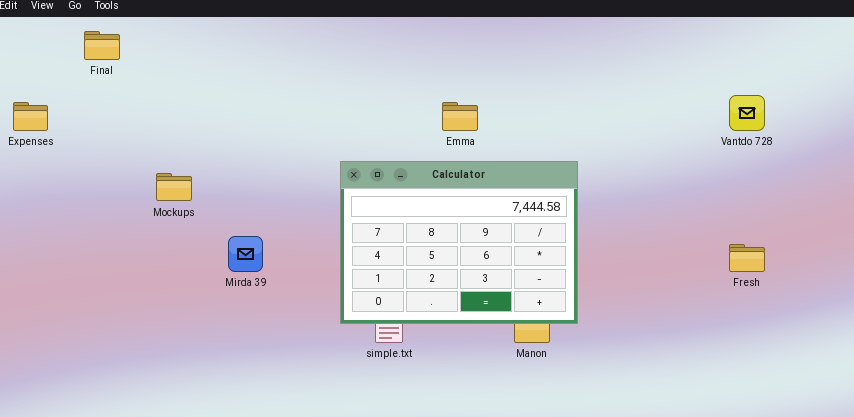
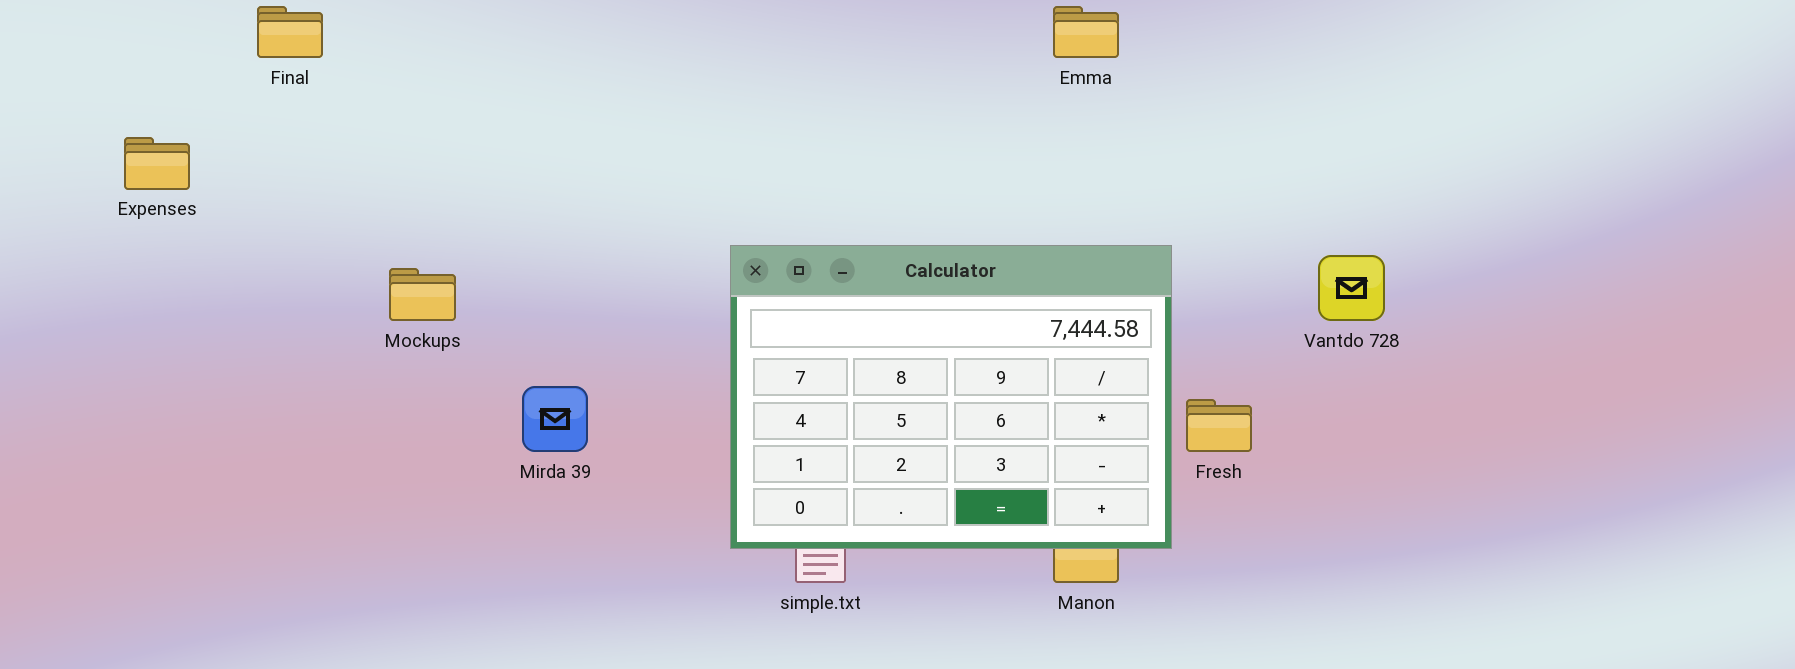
Vantdo 728: [729,95,765,131] -> [1318,255,1385,321], moved
Emma: [442,102,478,131] -> [1053,6,1119,58], moved
Fresh: [729,244,765,272] -> [1186,399,1252,452], moved

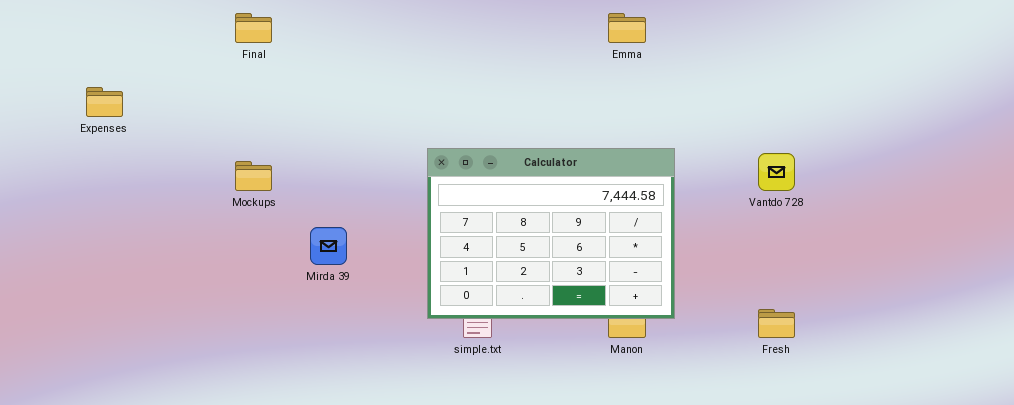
Final: [257,6,323,58] -> [235,13,272,43], moved
Fresh: [1186,399,1252,452] -> [758,309,795,338], moved

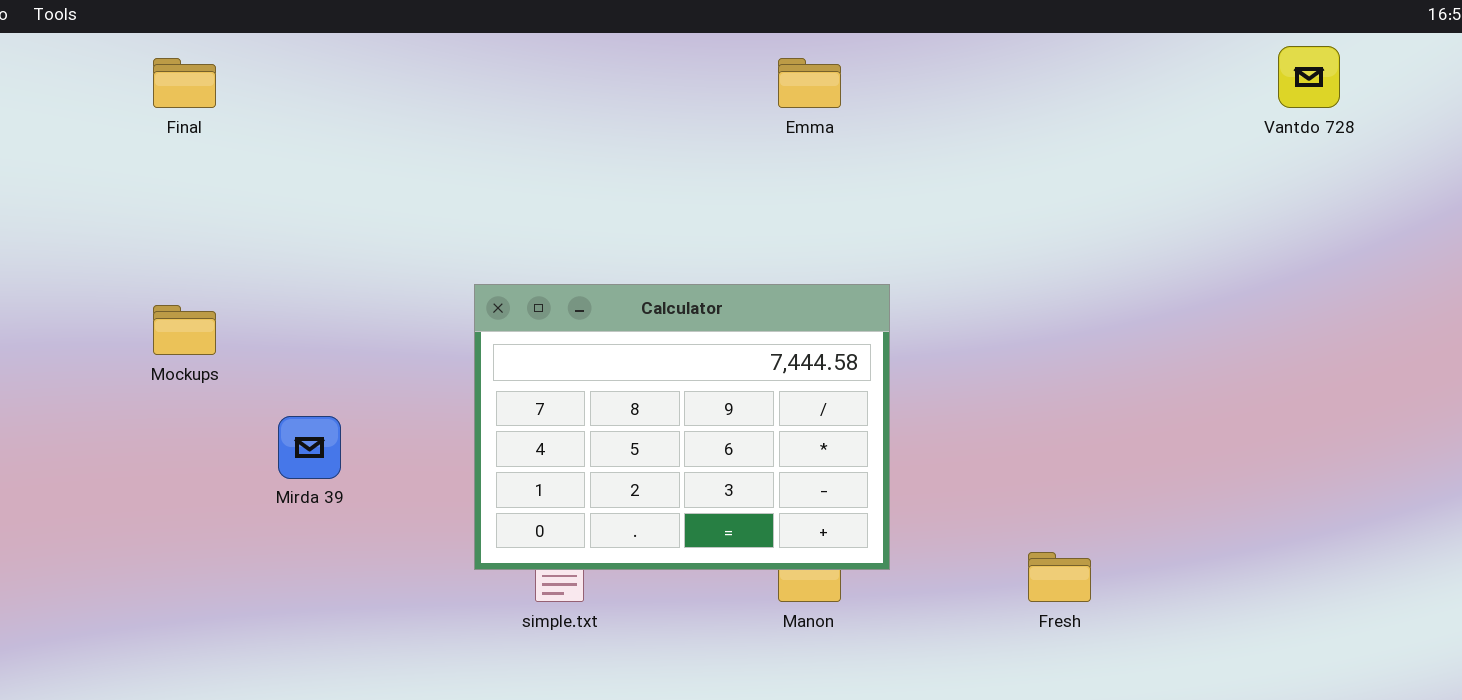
Vantdo 728: [758,153,795,191] -> [1278,46,1340,108], moved

